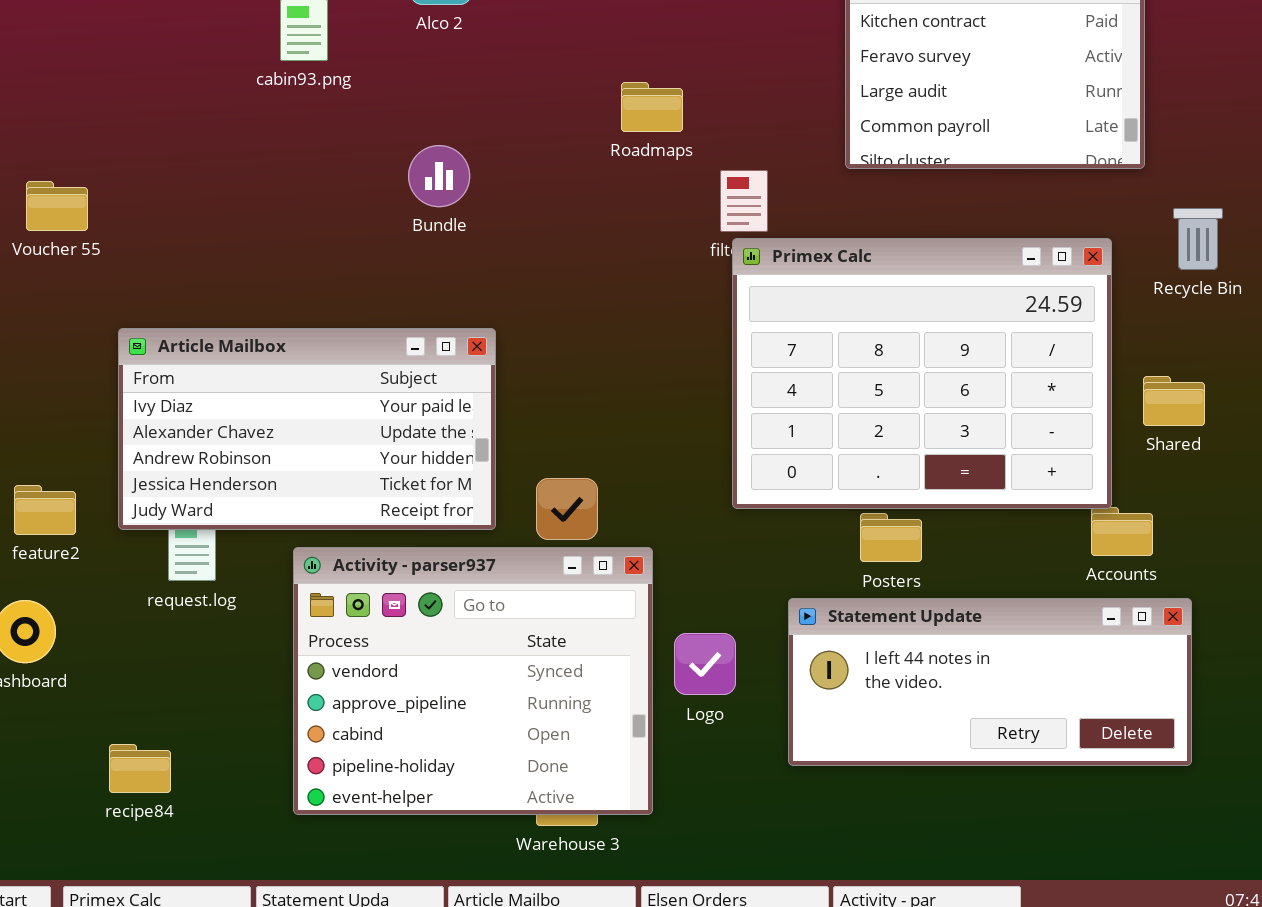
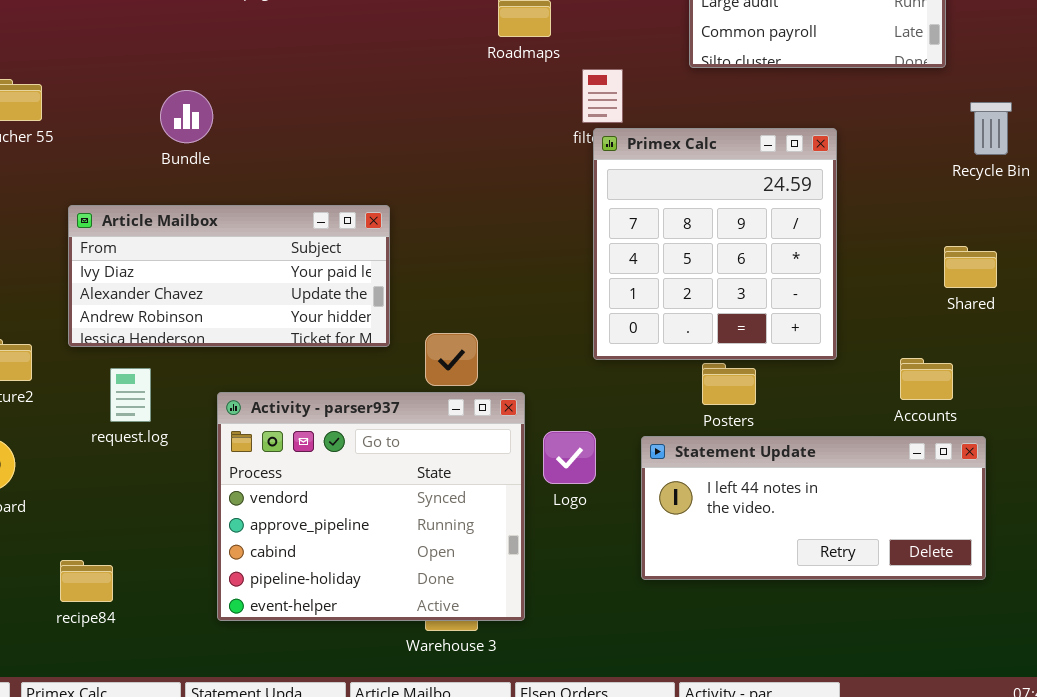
Bundle: [408,145,470,207] -> [160,90,213,143], moved
Primex Calc: [732,238,1112,509] -> [593,128,837,360], resized
Article Mailbox: [118,328,496,530] -> [68,205,390,347], resized
Logo: [674,633,736,695] -> [543,431,596,484], moved

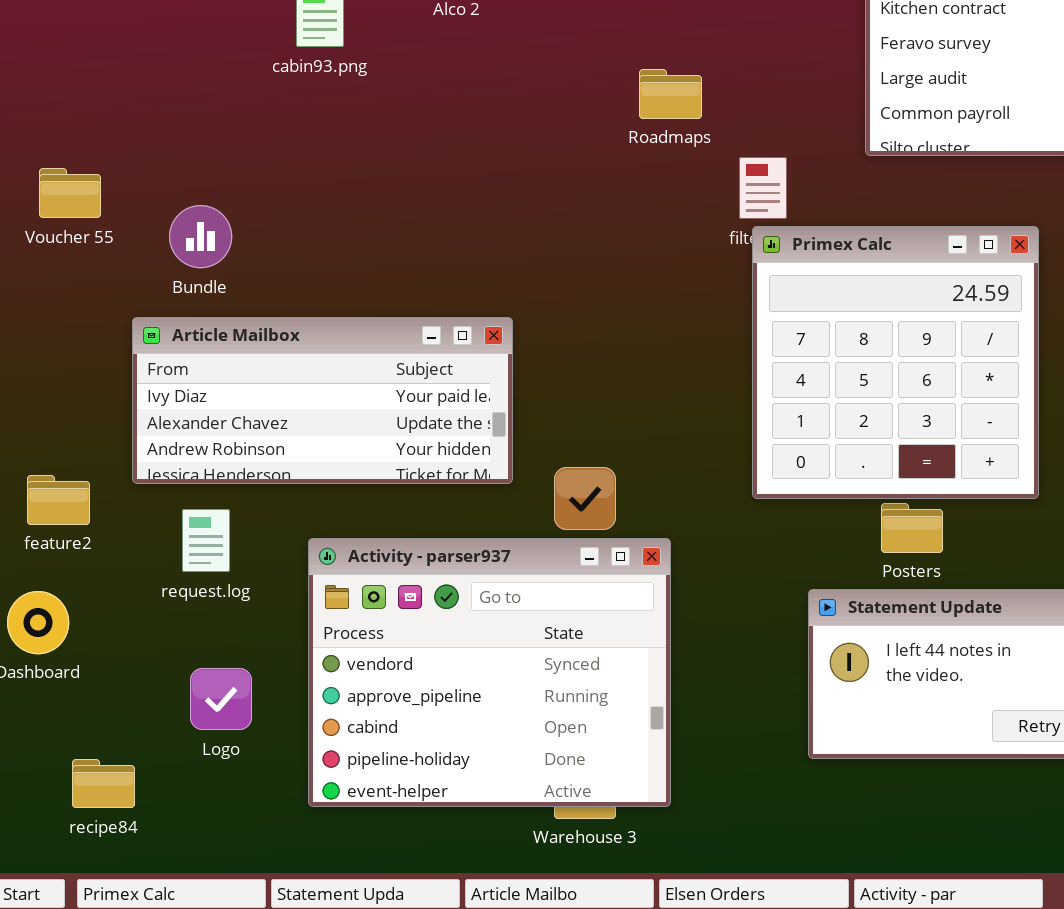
Bundle: [160,90,213,143] -> [169,205,232,268], moved
Logo: [543,431,596,484] -> [190,668,252,730], moved
recipe84: [60,560,113,602] -> [72,759,135,808], moved

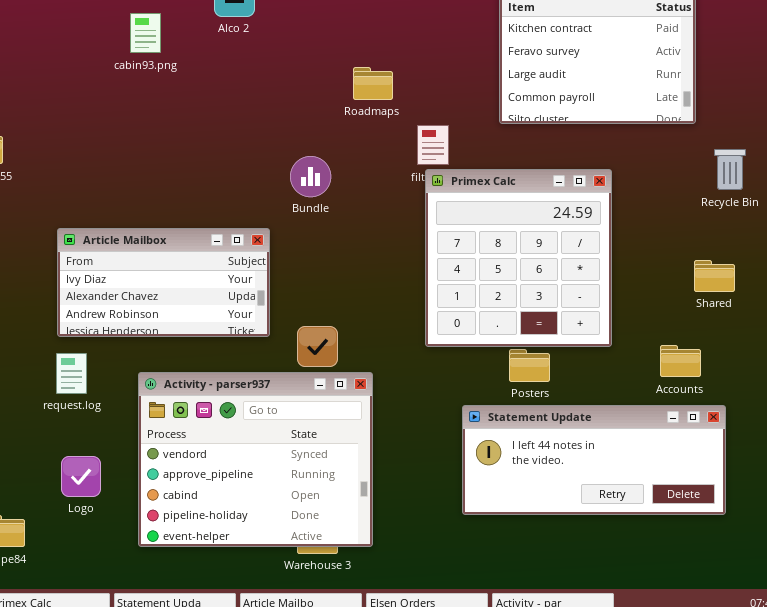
Bundle: [169,205,232,268] -> [290,156,331,197], moved
Article Mailbox: [132,317,513,484] -> [57,228,270,337], resized

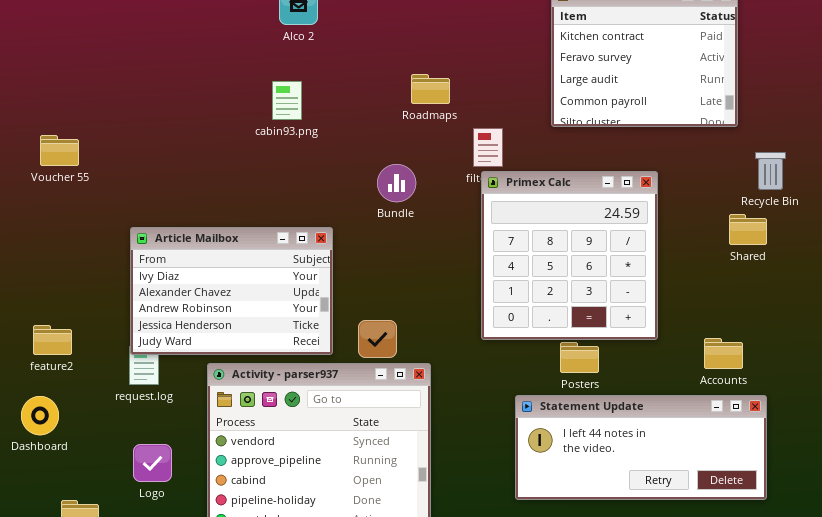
cabin93.png: [130,13,161,53] -> [272,81,302,120], moved
Bundle: [290,156,331,197] -> [377,164,416,202], moved
Article Mailbox: [57,228,270,337] -> [130,227,333,355], resized
Shared: [694,260,735,292] -> [729,214,767,245], moved

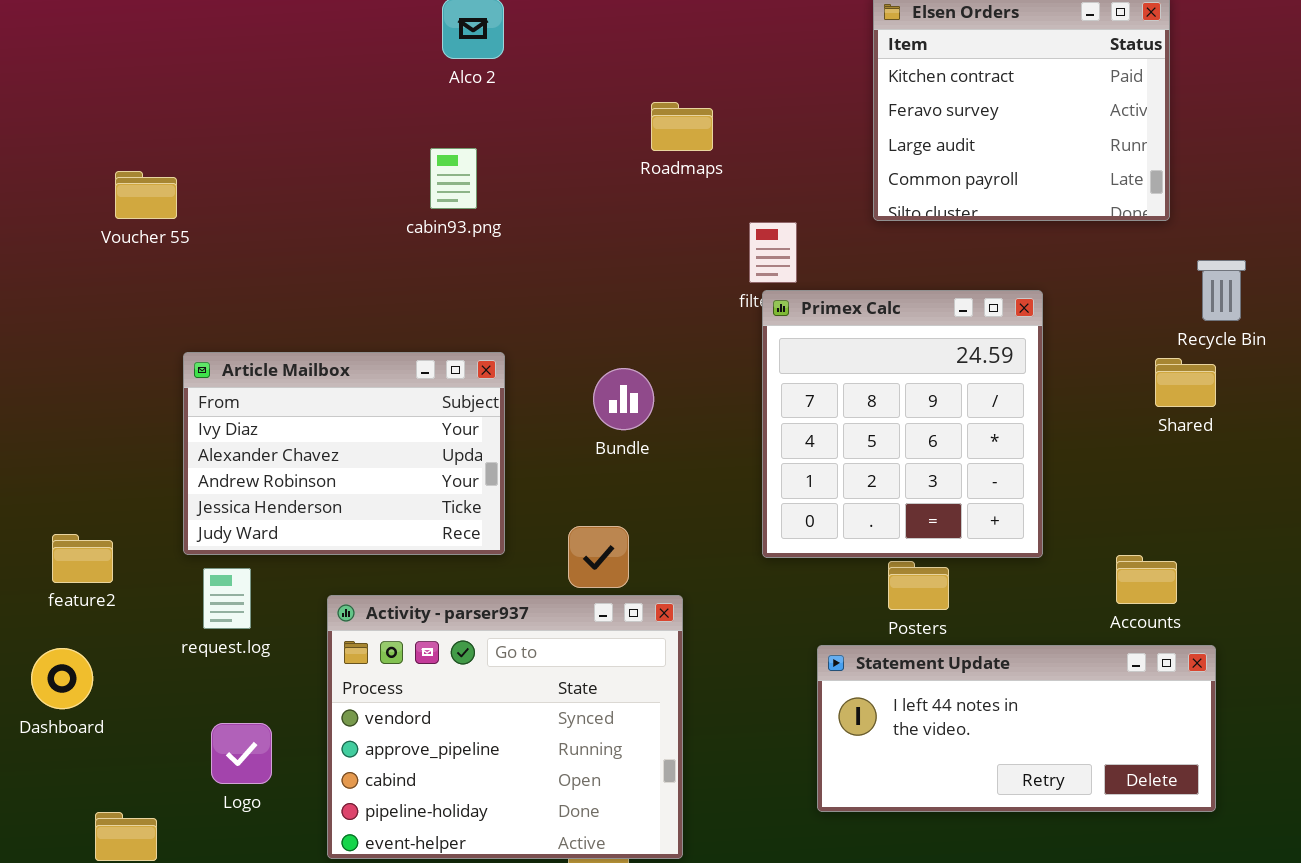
Roadmaps: [411,74,450,104] -> [651,102,713,151], moved
Voucher 55: [40,135,79,166] -> [115,171,177,219], moved
Bundle: [377,164,416,202] -> [593,368,654,430], moved
Article Mailbox: [130,227,333,355] -> [183,352,505,555], moved

